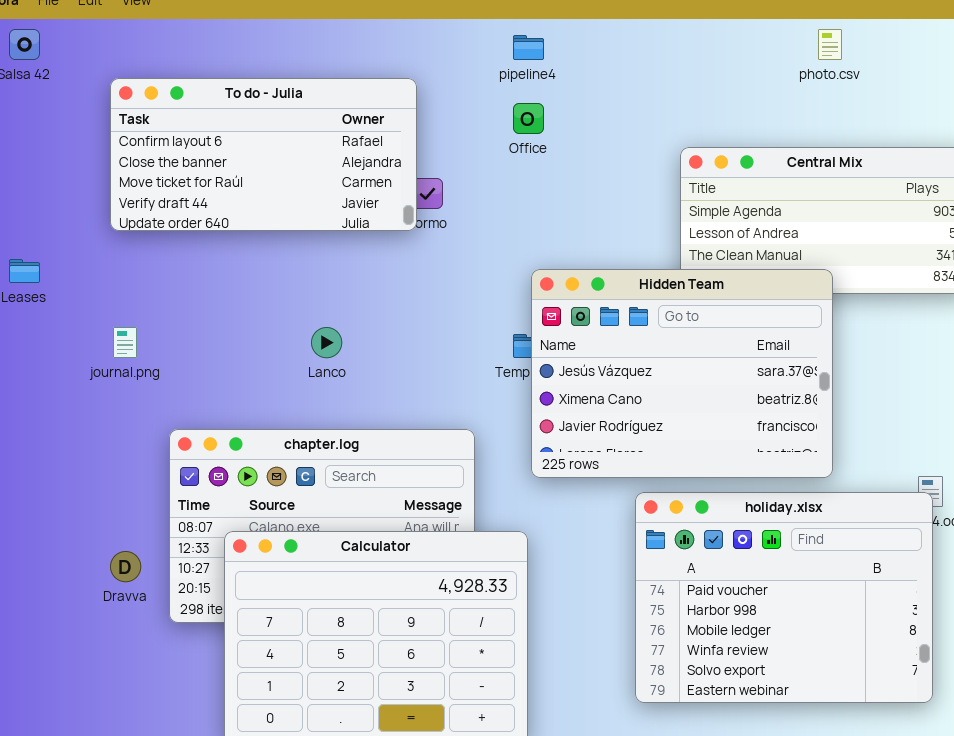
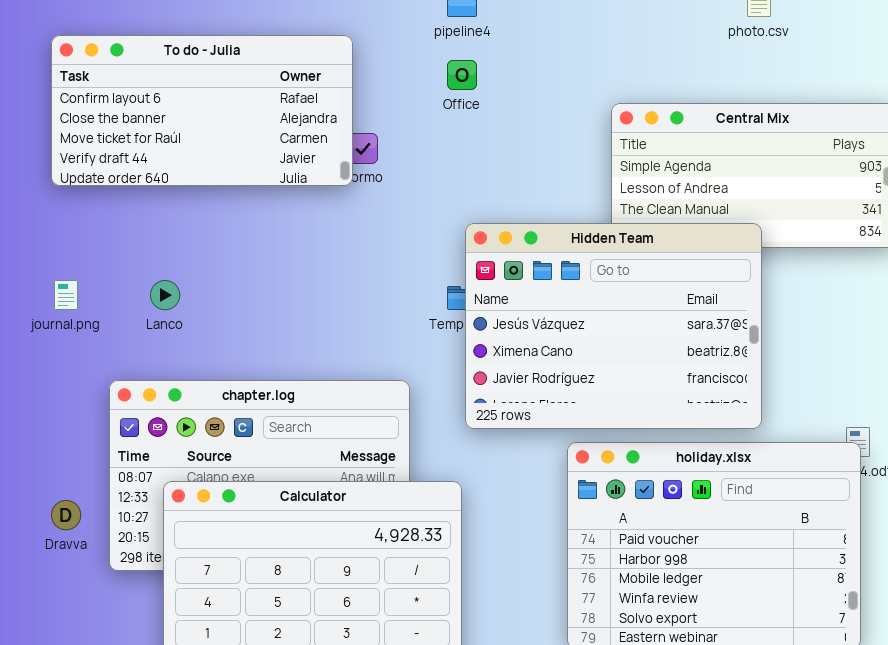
Lanco: [311,327,342,358] -> [150,280,180,310], moved

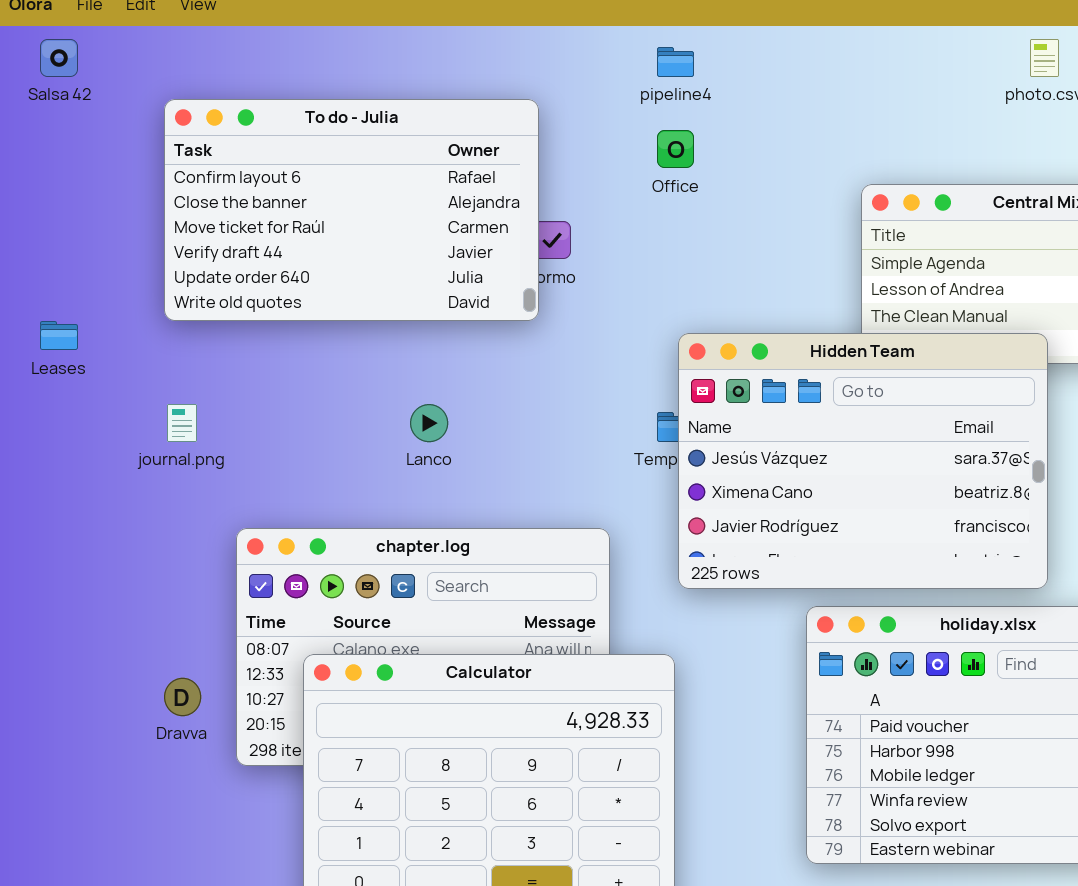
To do - Julia: [51,35,353,186] -> [164,99,539,321], resized
Lanco: [150,280,180,310] -> [410,404,448,442], moved

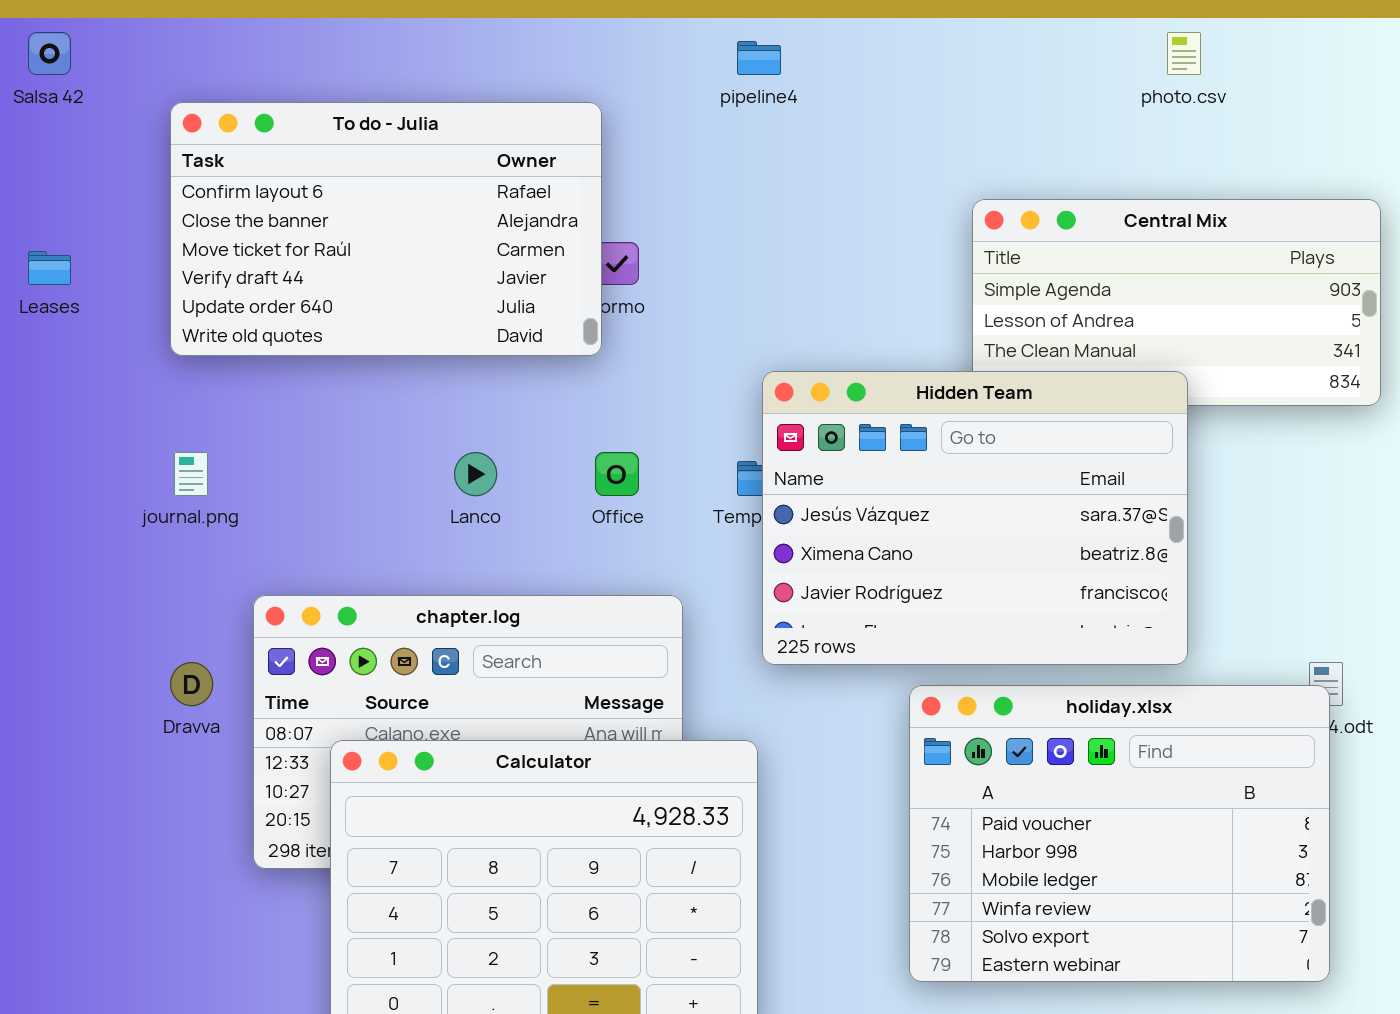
Office: [657,130,694,168] -> [595,452,639,496], moved
Leases: [40,321,78,350] -> [28,251,71,285], moved
Dravva: [164,678,201,716] -> [170,662,213,706], moved

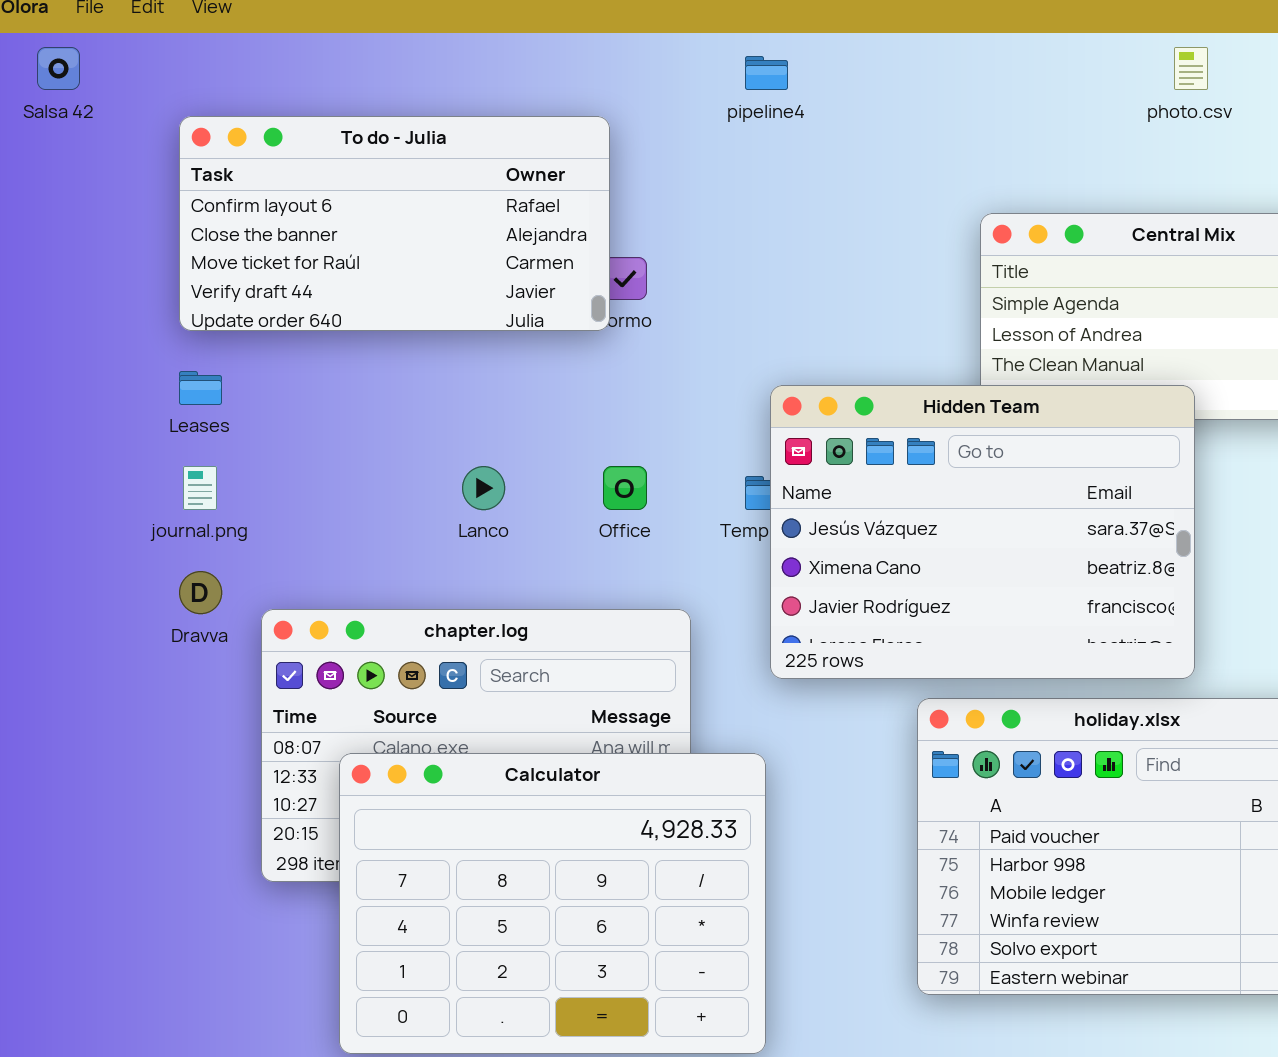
To do - Julia: [170,102,602,356] -> [179,116,610,331], resized
Leases: [28,251,71,285] -> [179,371,222,405], moved
Dravva: [170,662,213,706] -> [179,571,222,614], moved

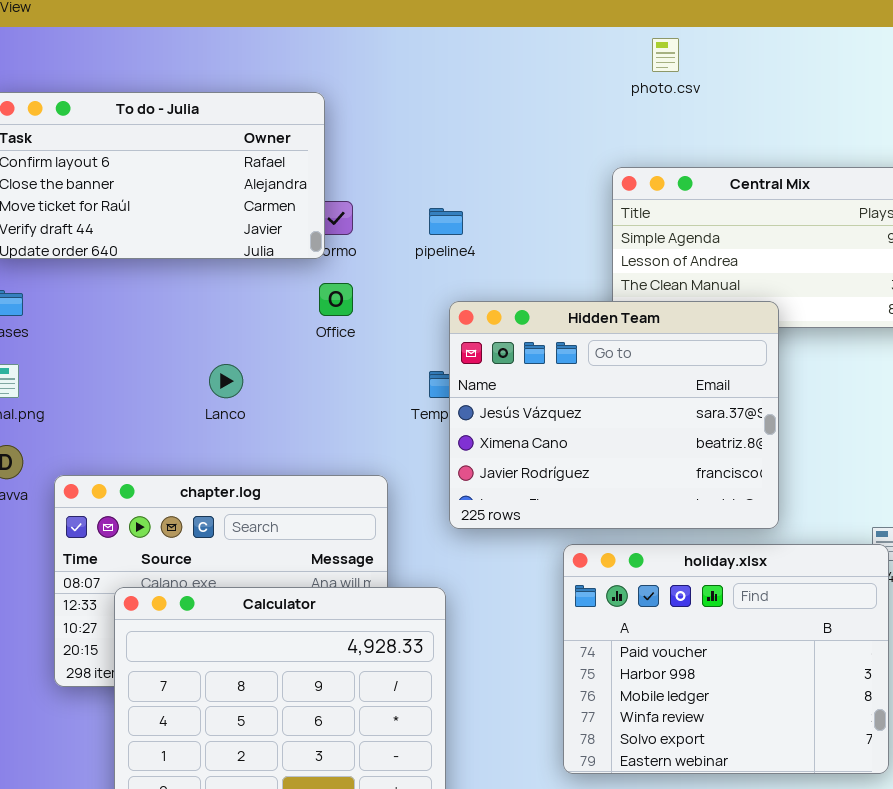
photo.csv: [1174,47,1208,90] -> [652,38,679,72], moved
pipeline4: [745,56,788,90] -> [429,208,463,235], moved
Office: [603,466,647,510] -> [319,283,353,316], moved

